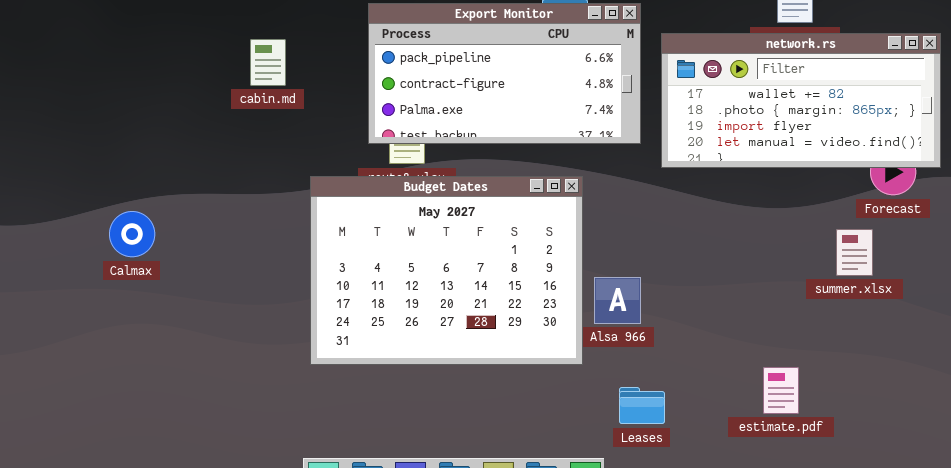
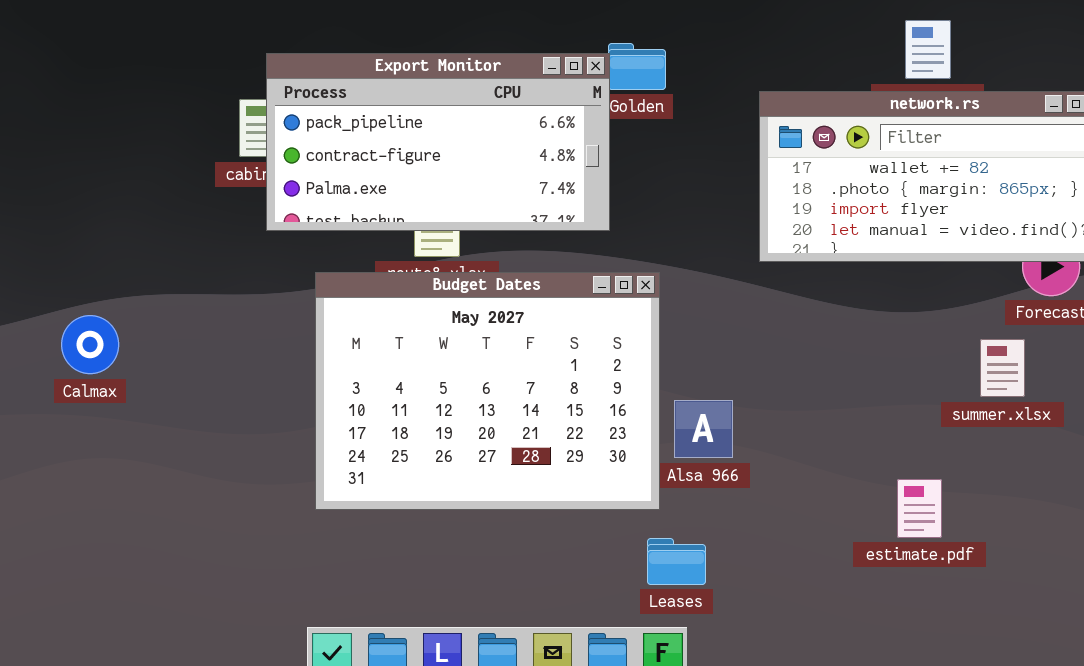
Export Monitor: [368,3,641,144] -> [266,53,610,231], moved
estimate.pdf: [763,367,799,414] -> [897,479,942,538], moved
Leases: [619,387,665,424] -> [647,538,706,585], moved

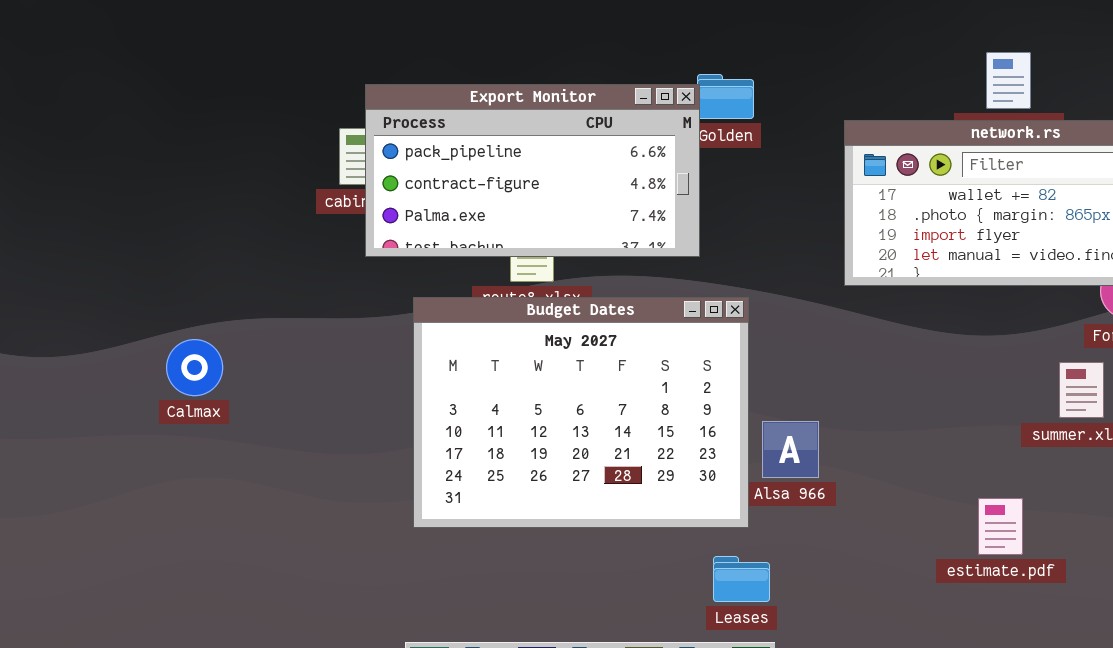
Leases: [647,538,706,585] -> [713,556,770,602], moved

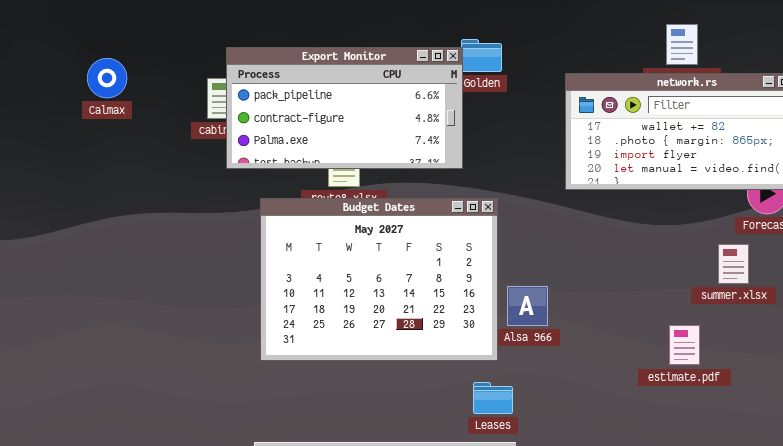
Calmax: [166,339,223,396] -> [87,58,127,98], moved
estimate.pdf: [978,498,1023,555] -> [669,325,700,365], moved

